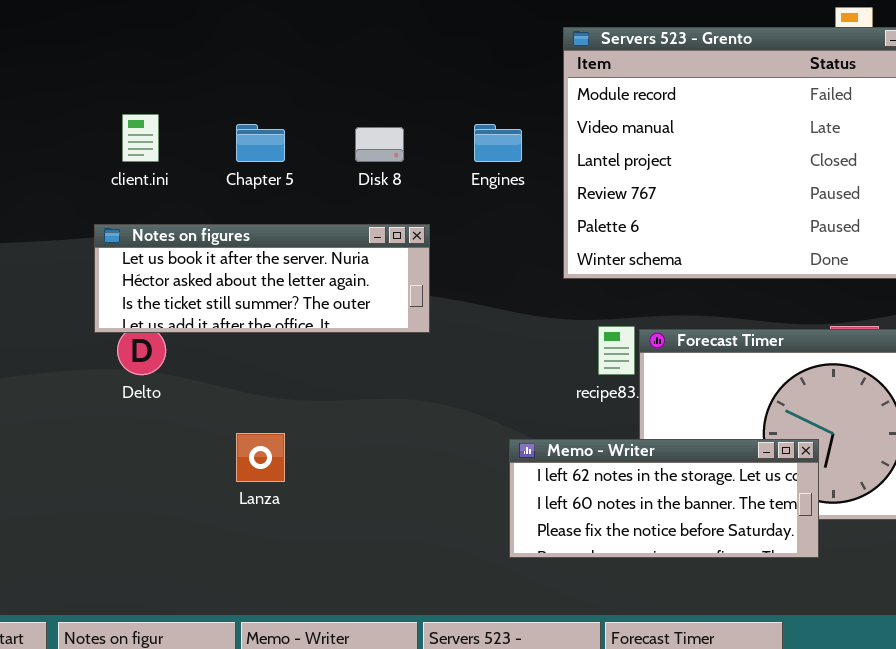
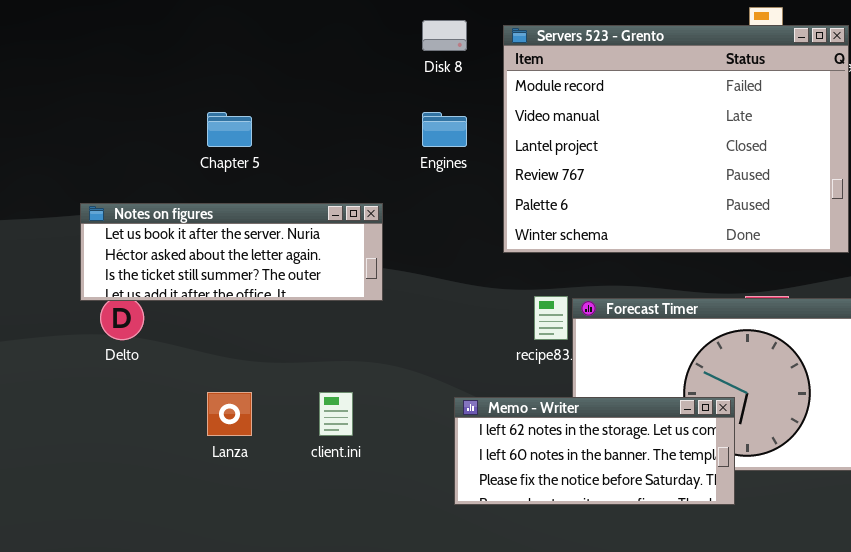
client.ini: [122,114,159,162] -> [319,392,353,436], moved
Disk 8: [355,127,404,162] -> [422,20,467,51], moved

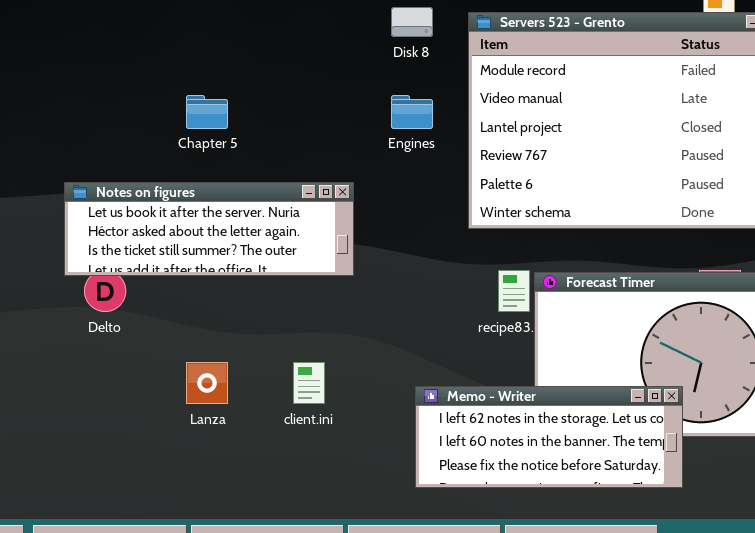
Memo - Writer: [454,397,735,505] -> [415,386,683,488], moved

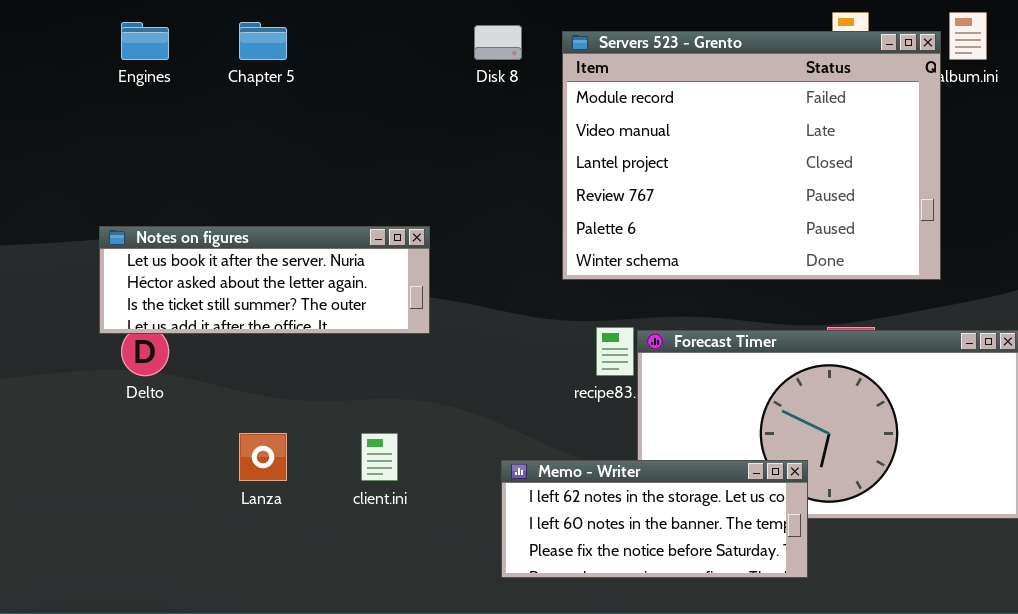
Chapter 5: [186,95,228,129] -> [239,22,287,60], moved
Engines: [391,95,433,129] -> [121,22,169,60], moved

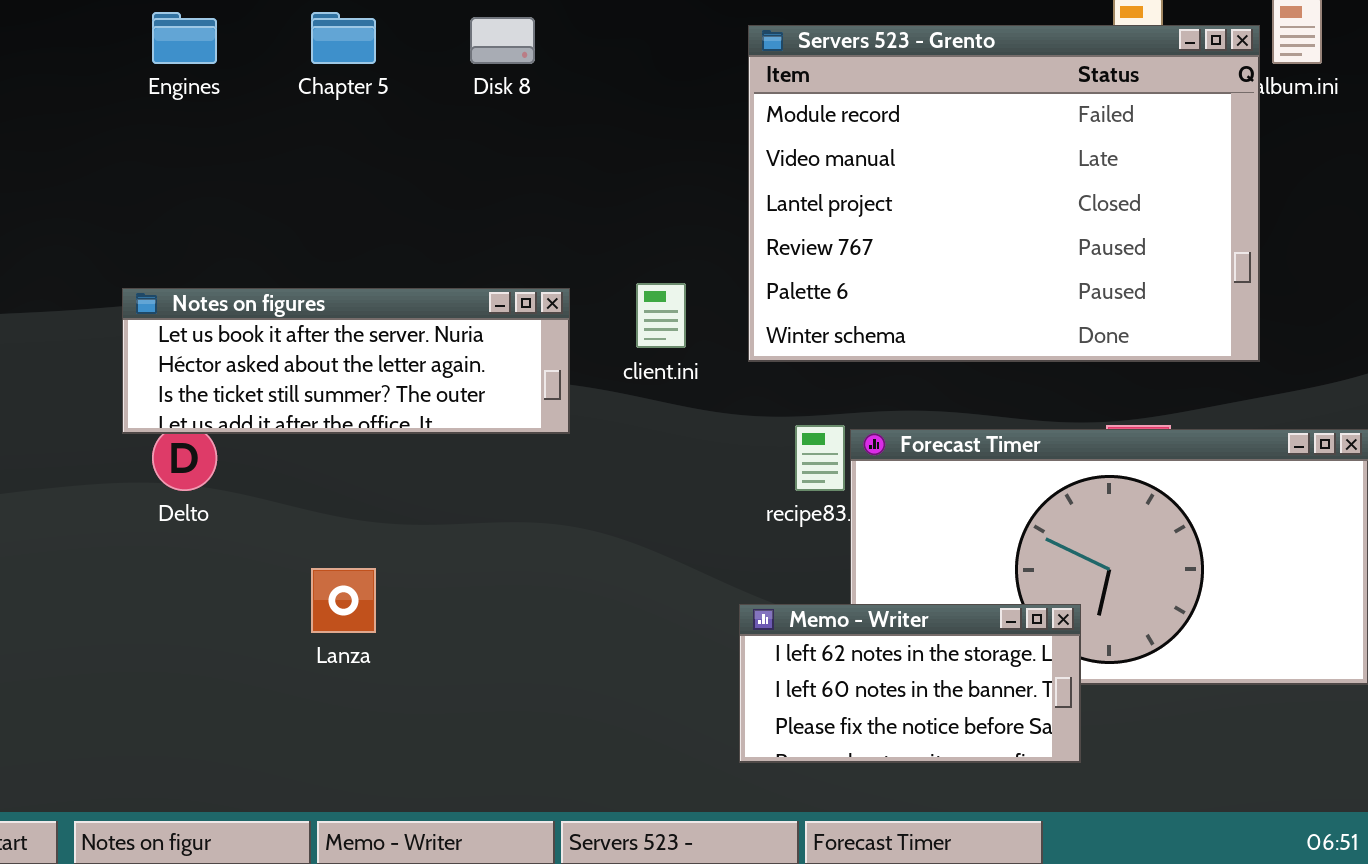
Disk 8: [474,25,522,60] -> [470,17,535,64], moved
client.ini: [361,433,398,481] -> [636,283,686,348], moved
Memo - Writer: [501,460,808,578] -> [739,604,1081,763], resized

